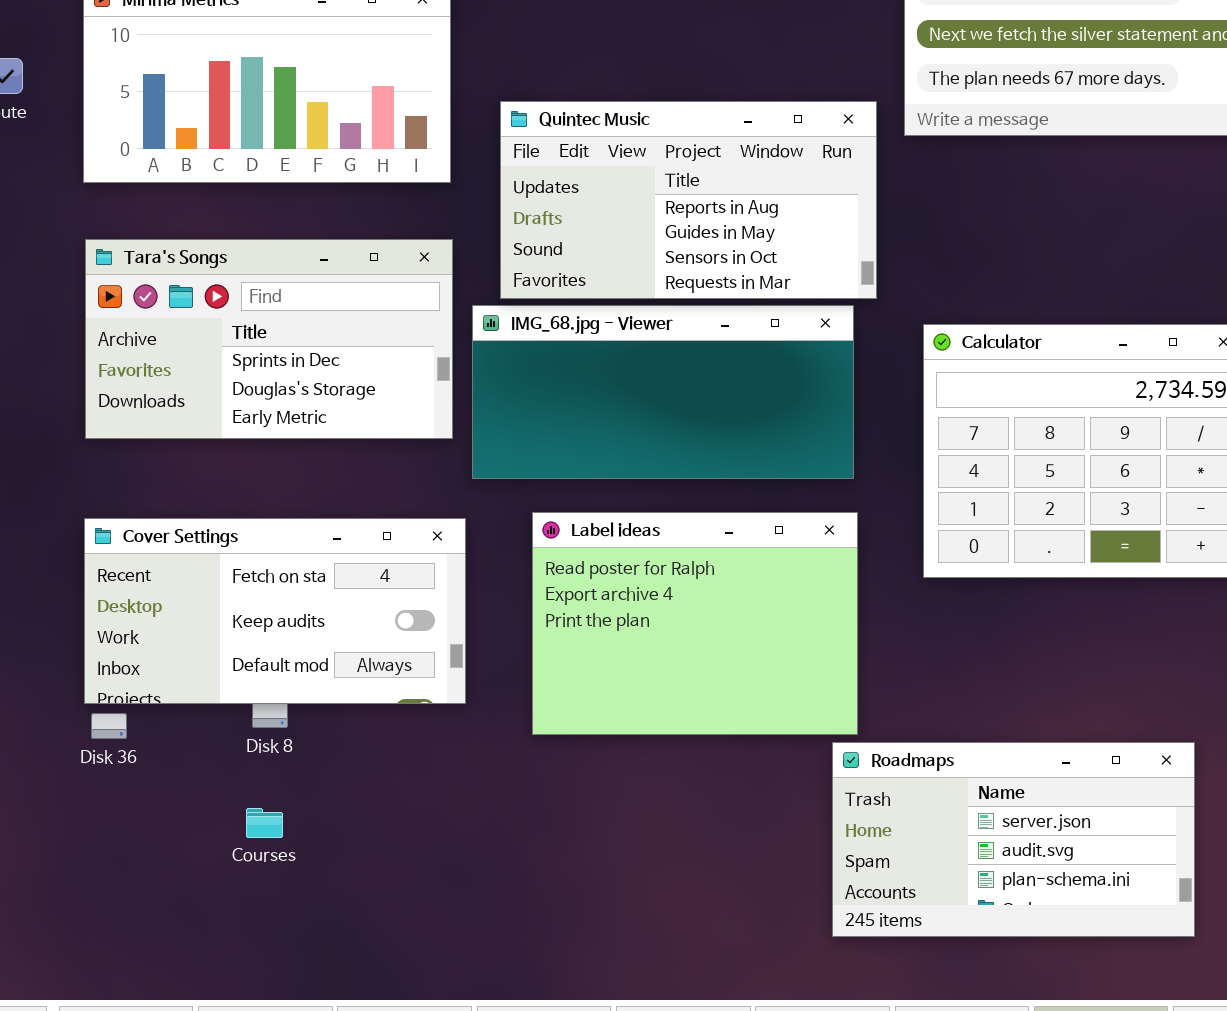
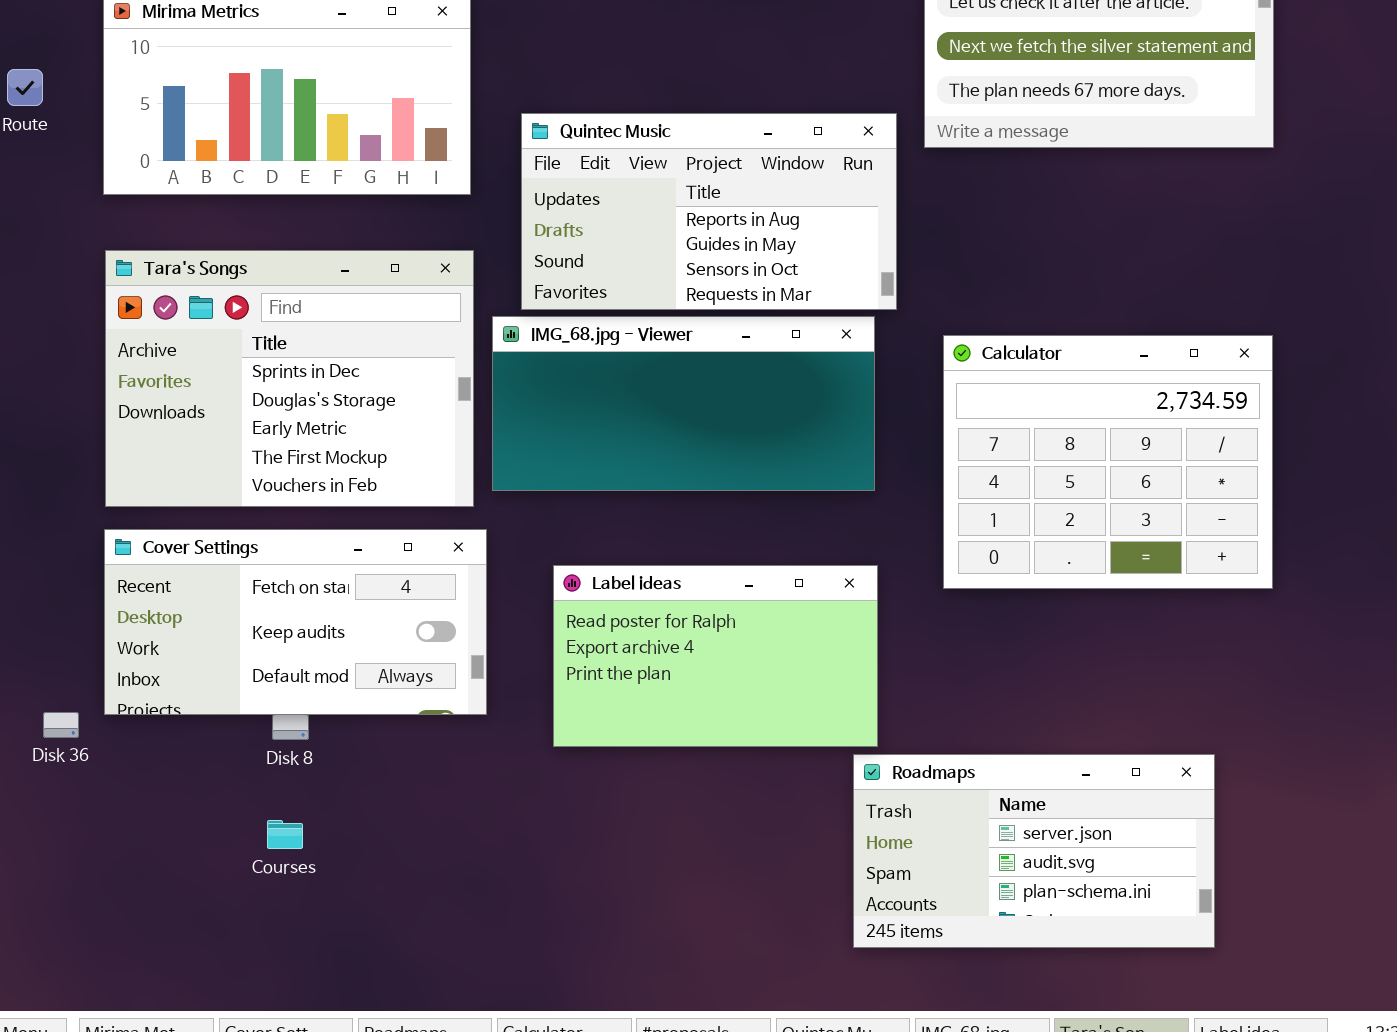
Tara's Songs: [85,239,453,439] -> [105,250,474,507], resized
Label ideas: [532,512,858,735] -> [553,565,878,747], resized
Disk 36: [91,713,127,739] -> [43,712,79,738], moved

